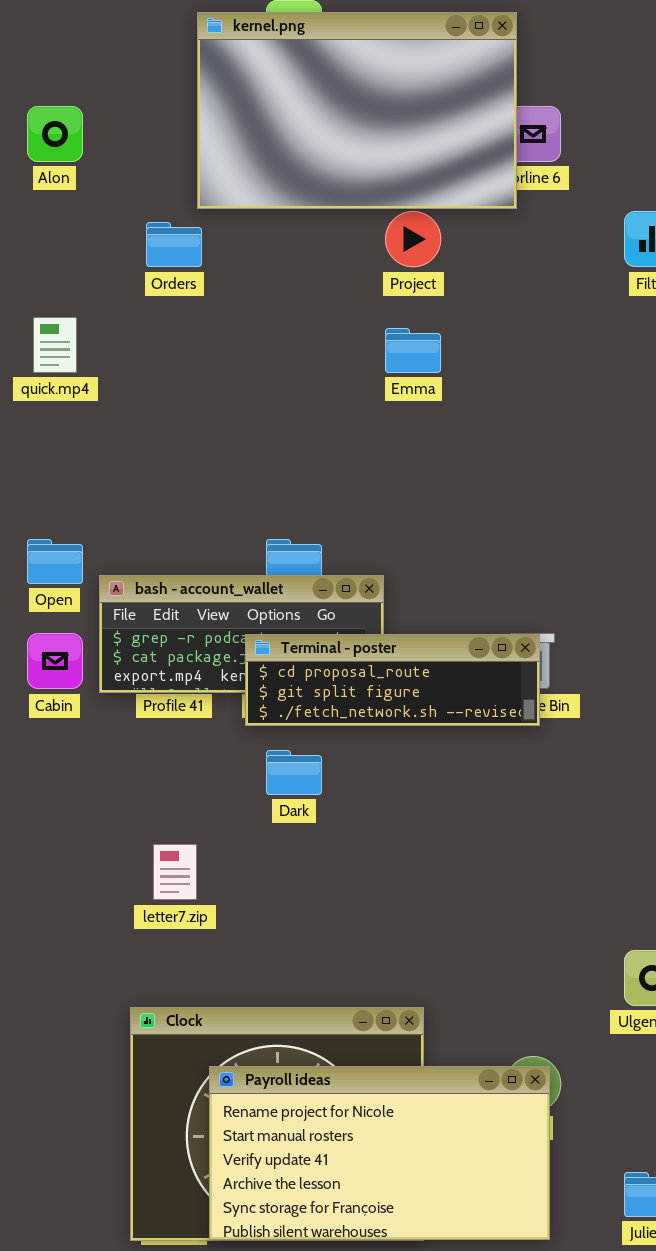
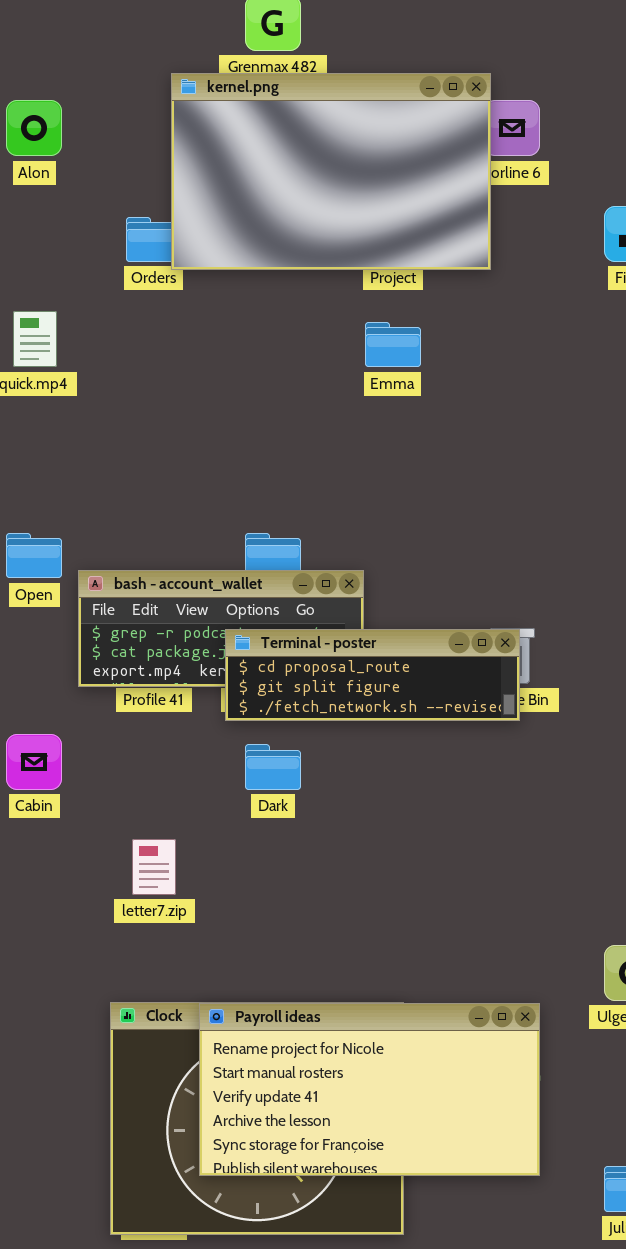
kernel.png: [197,12,517,209] -> [171,73,491,270], moved
Cabin: [27,633,83,689] -> [6,734,62,790], moved
Payroll ideas: [209,1066,550,1240] -> [199,1003,540,1176], moved

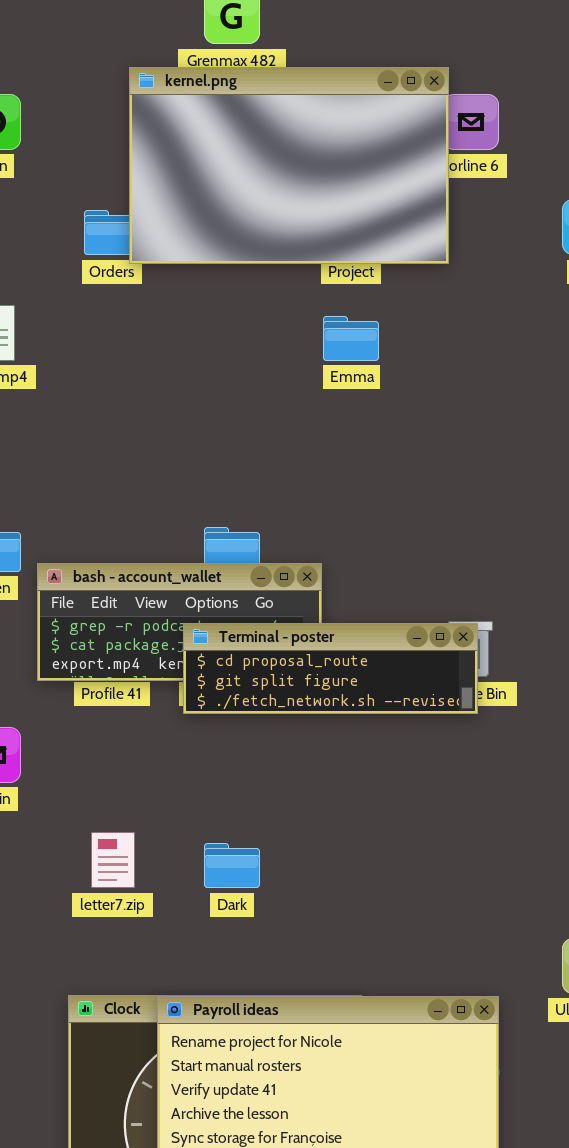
Dark: [245,744,301,790] -> [204,843,260,888], moved

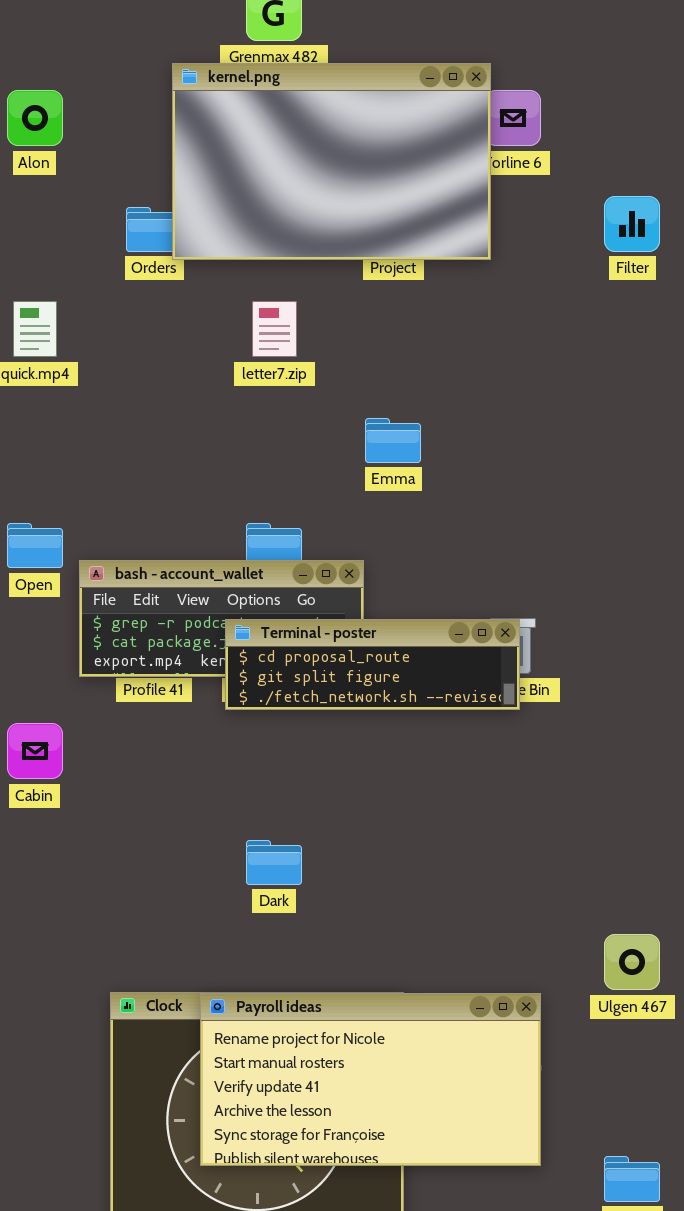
Emma: [323,316,379,361] -> [365,418,421,463], moved
letter7.zip: [91,832,135,888] -> [252,301,297,357], moved

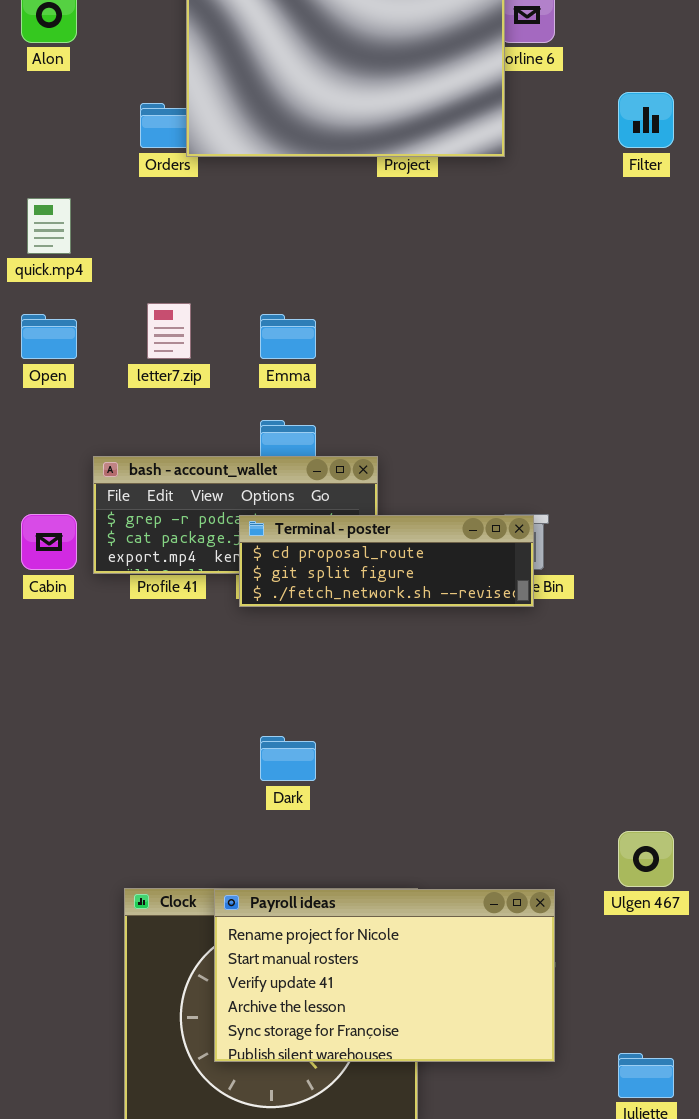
letter7.zip: [252,301,297,357] -> [147,303,191,359], moved
Emma: [365,418,421,463] -> [260,314,316,359], moved
Open: [7,523,63,568] -> [21,314,77,359], moved
Cabin: [7,723,63,779] -> [21,514,77,570], moved

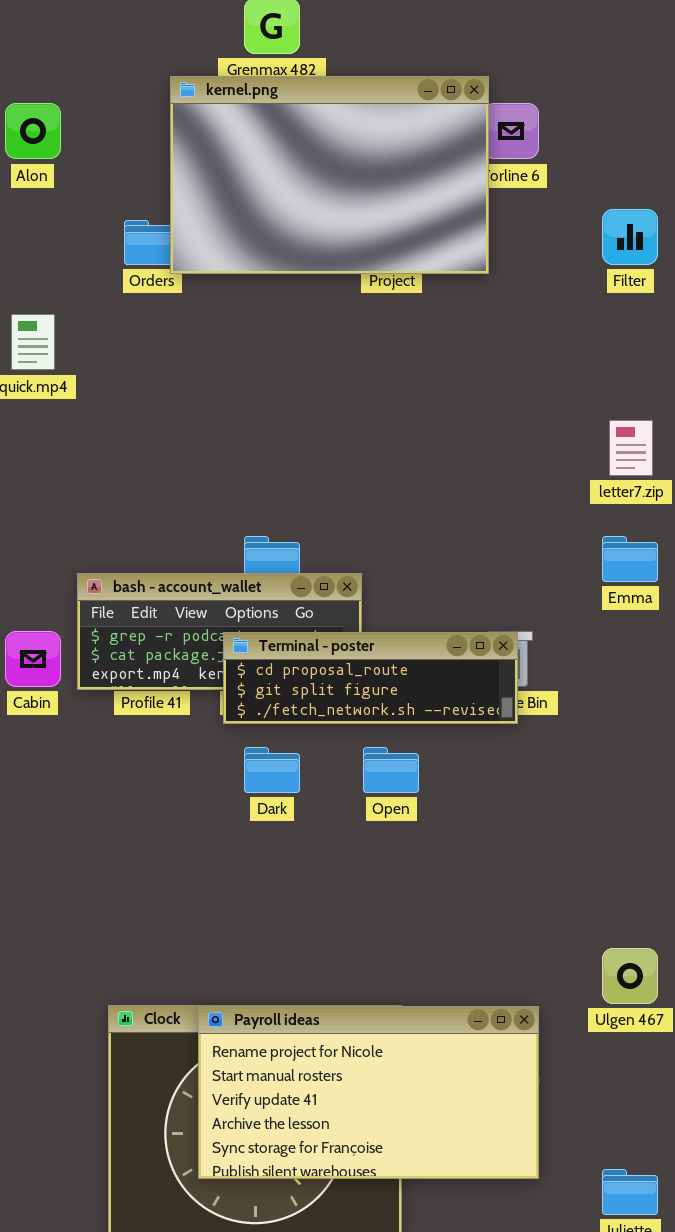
letter7.zip: [147,303,191,359] -> [609,420,653,476], moved
Open: [21,314,77,359] -> [363,747,419,793], moved
Emma: [260,314,316,359] -> [602,536,658,582], moved
Dark: [260,736,316,781] -> [244,747,300,793], moved

